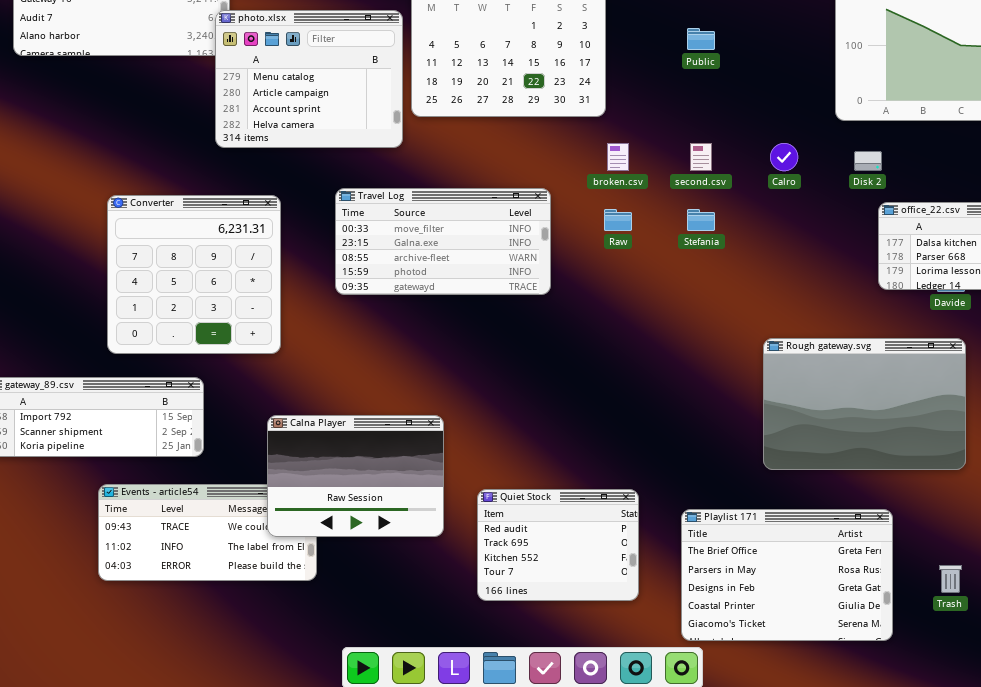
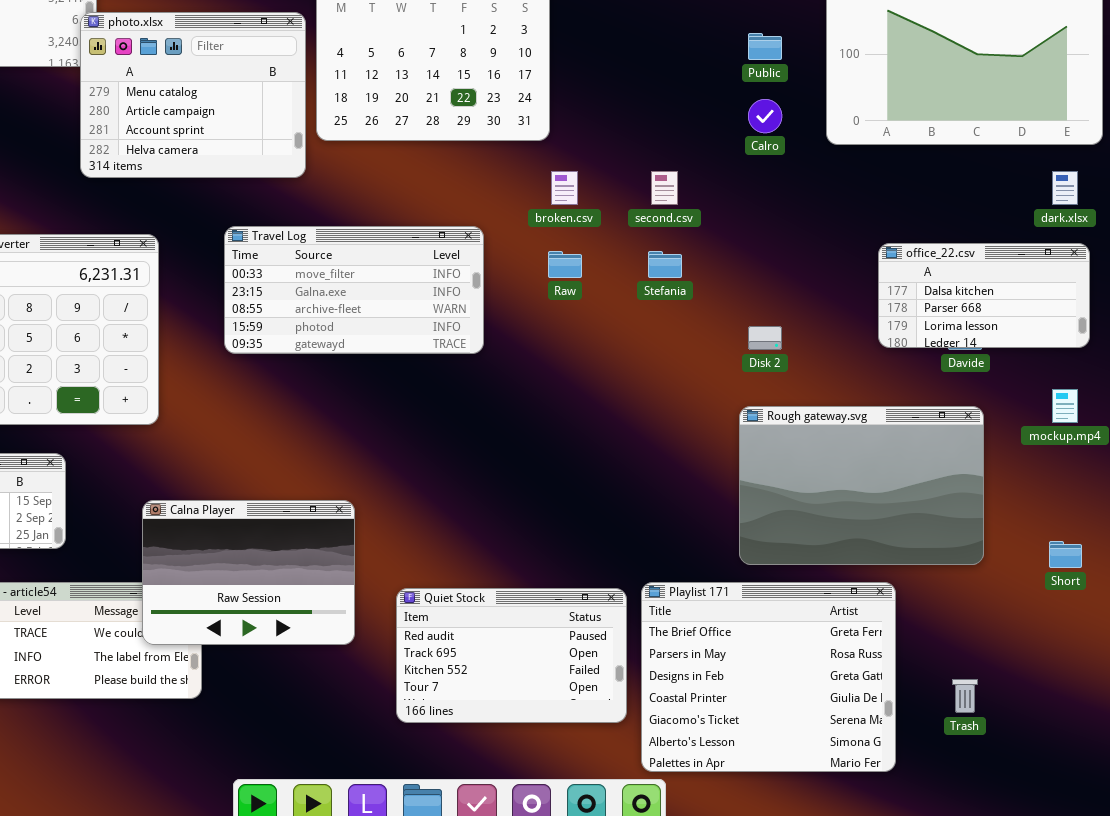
Public: [687,28,715,50] -> [748,33,782,60], moved
Calro: [770,143,798,171] -> [748,99,782,133], moved
Disk 2: [854,151,882,171] -> [748,326,782,350], moved
Quiet Stock: [477,489,639,601] -> [396,588,627,723], resized
Playlist 171: [681,509,893,641] -> [641,582,896,772], resized

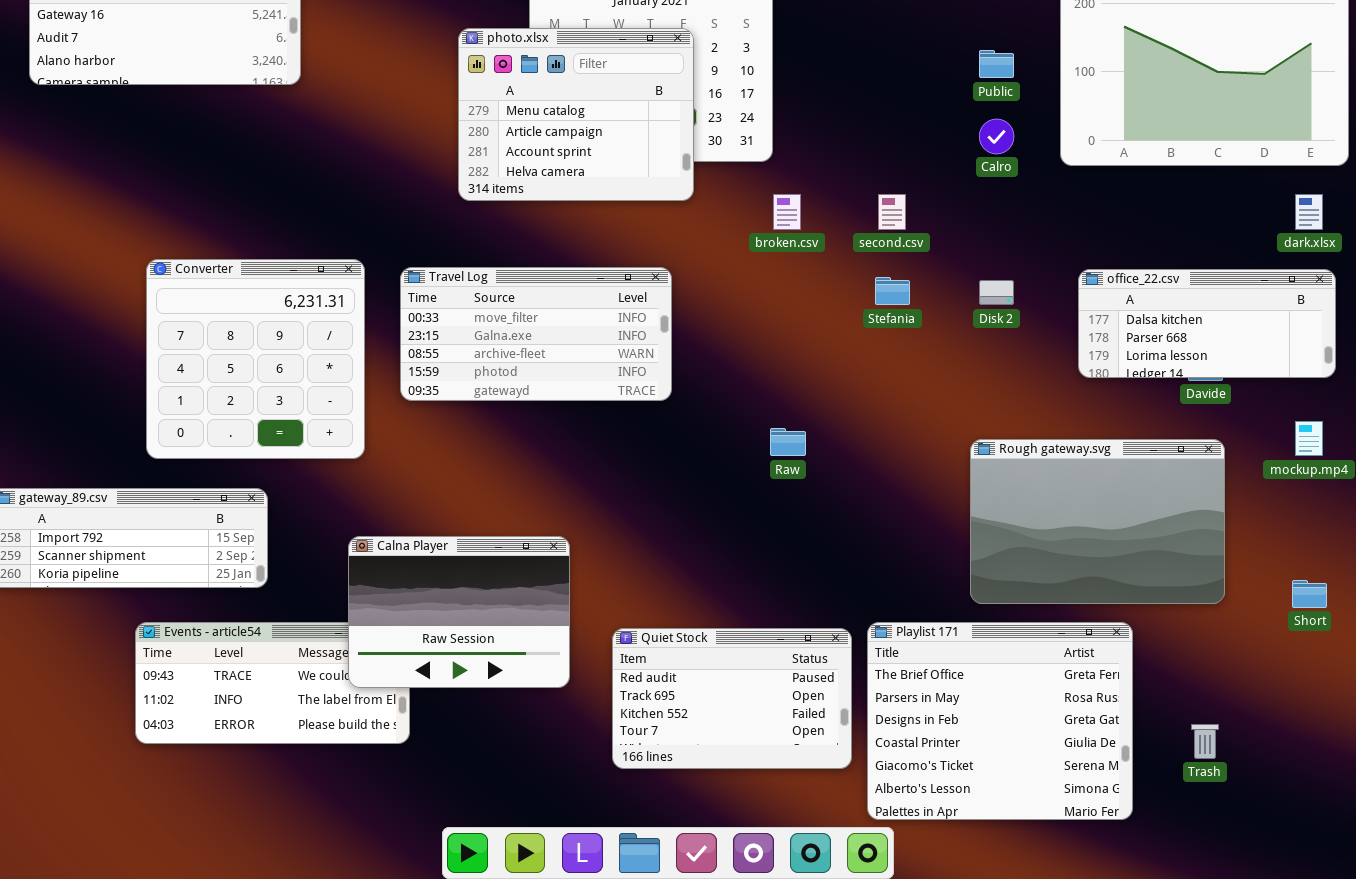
photo.xlsx: [80,12,306,178] -> [458,28,694,201], moved
Travel Log: [224,226,484,354] -> [400,267,672,401], moved
office_22.csv: [878,243,1090,348] -> [1078,269,1336,378], resized
Raw: [548,251,582,278] -> [770,428,806,456], moved
Disk 2: [748,326,782,350] -> [979,280,1014,305], moved

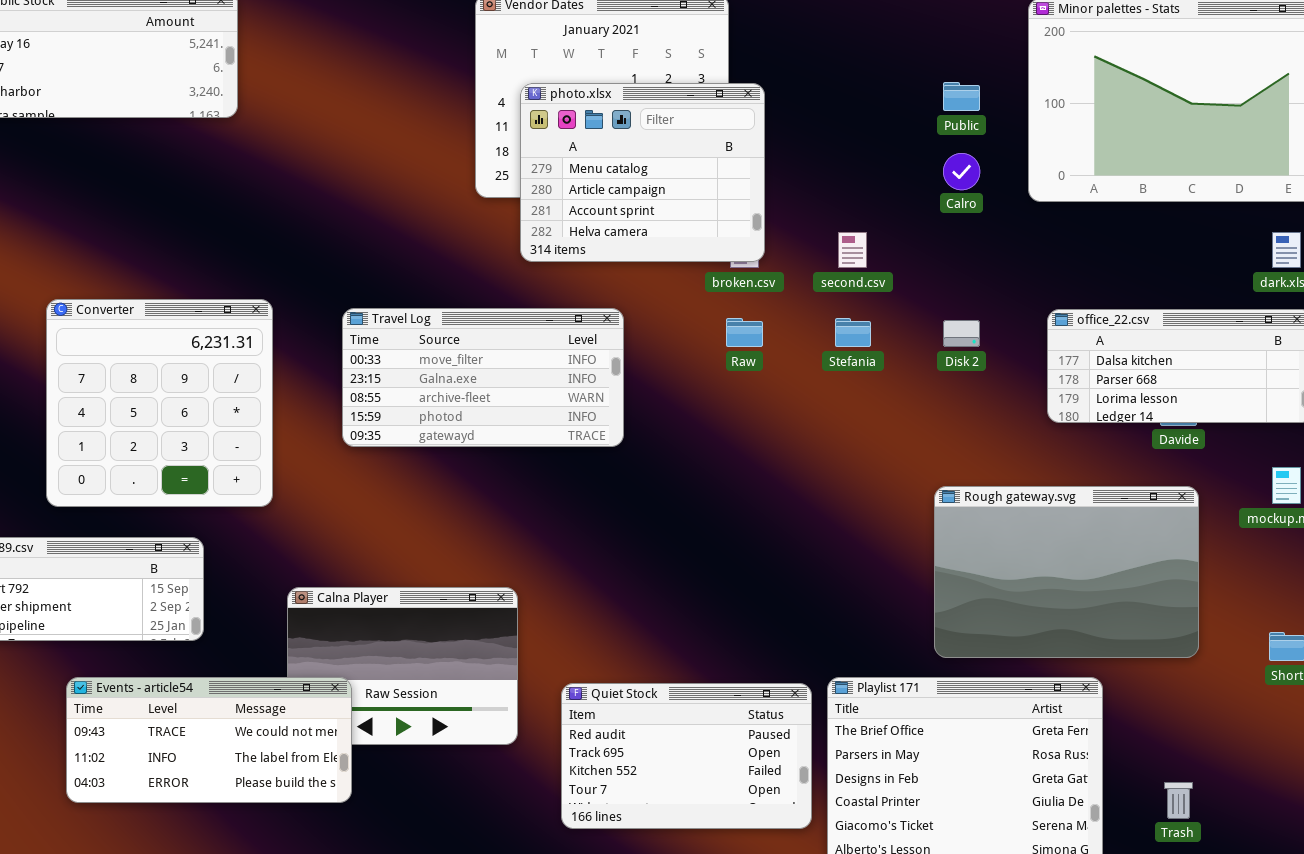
photo.xlsx: [458,28,694,201] -> [520,83,765,262], moved
Converter: [146,259,365,459] -> [46,299,273,507], moved
Raw: [770,428,806,456] -> [726,318,763,347], moved
Events - article54: [135,622,410,744] -> [66,677,352,803], raised

